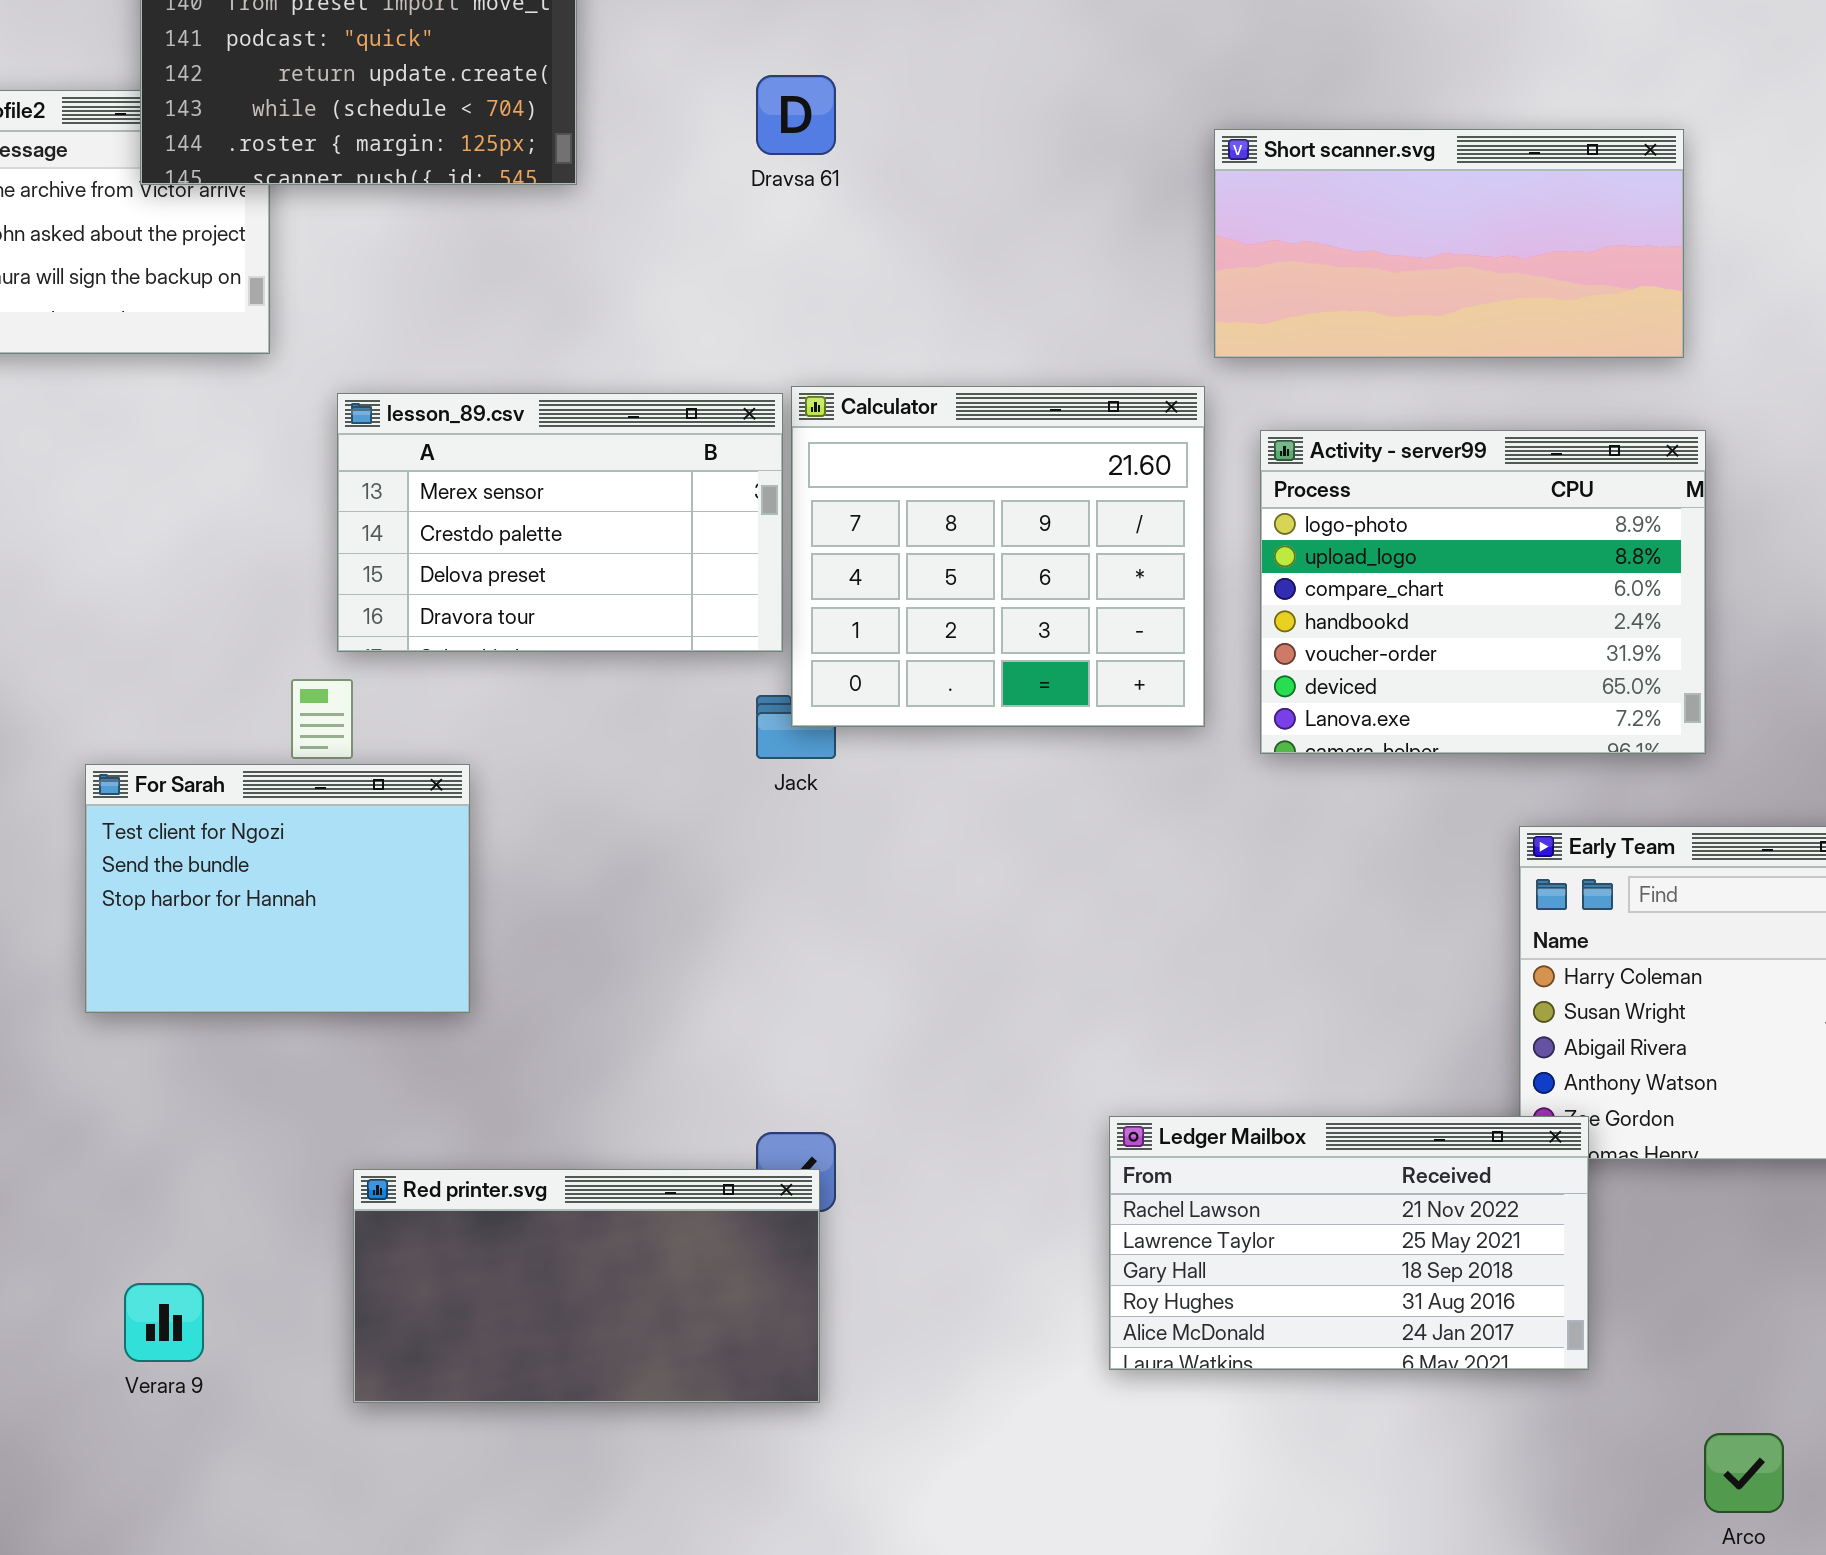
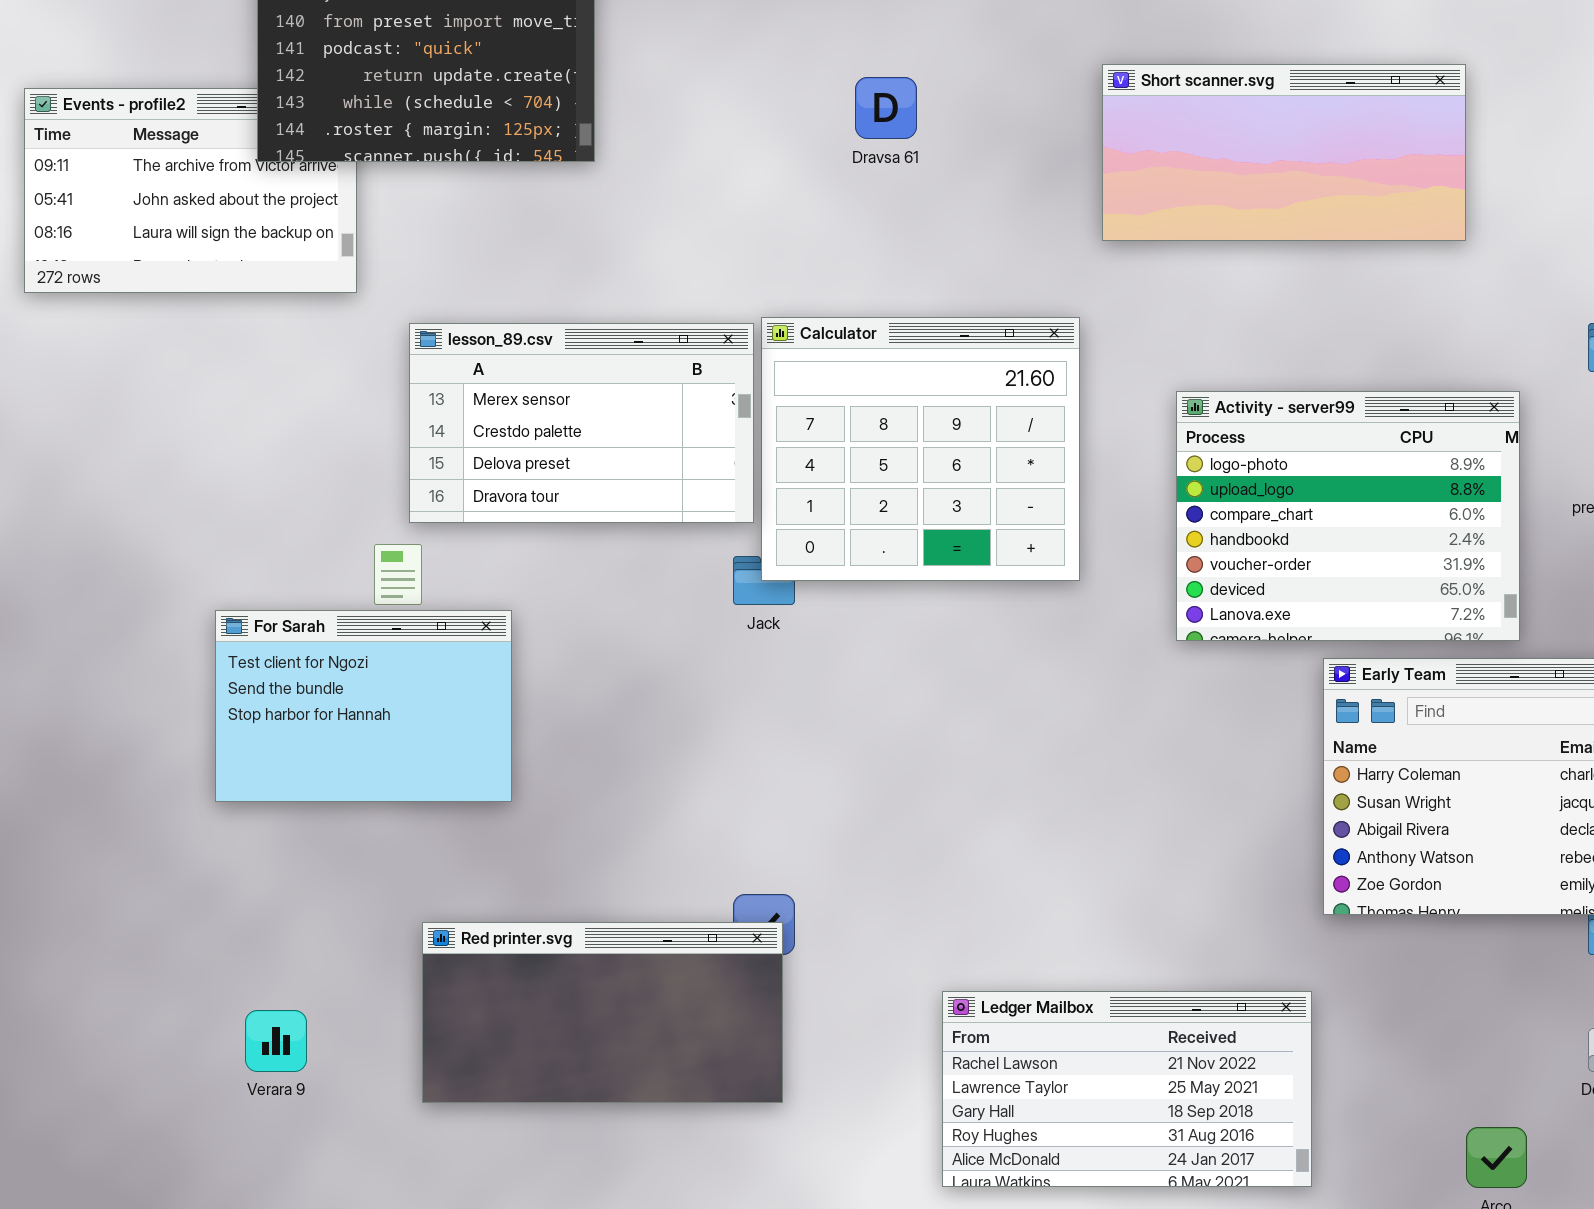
Dravsa 61: [756,75,836,155] -> [855,77,917,139], moved
Short scanner.svg: [1214,129,1684,358] -> [1102,64,1466,241], moved
Activity - server99: [1260,430,1706,754] -> [1176,391,1520,641], moved
Ledger Mailbox: [1109,1116,1589,1370] -> [942,991,1312,1187], moved

